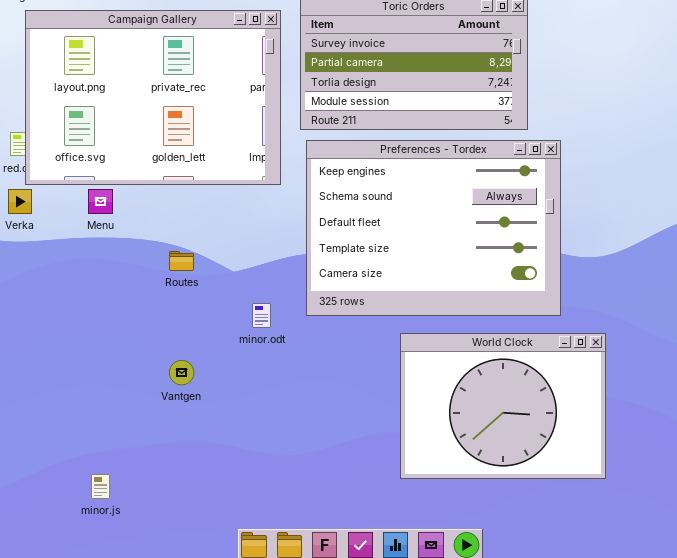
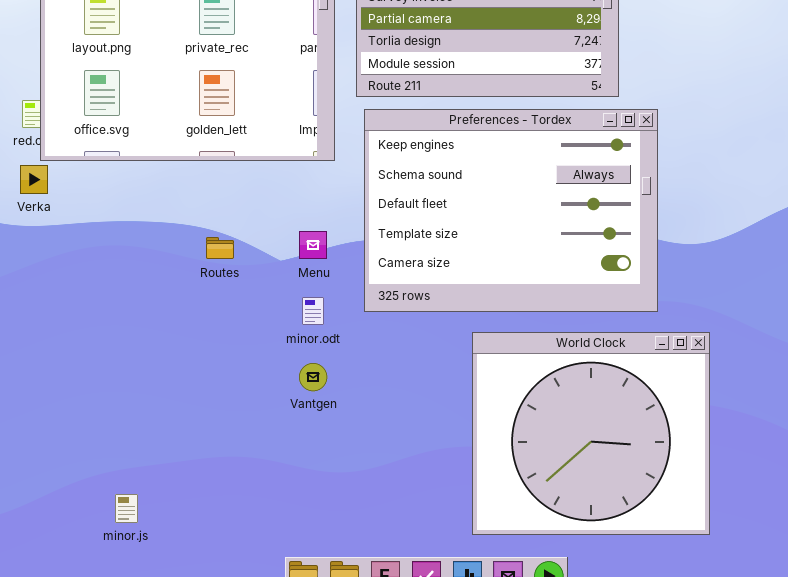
Menu: [88,189,113,214] -> [299,231,327,259], moved
World Clock: [400,333,606,479] -> [472,332,710,535], resized
Vantgen: [169,360,194,385] -> [299,363,327,391], moved

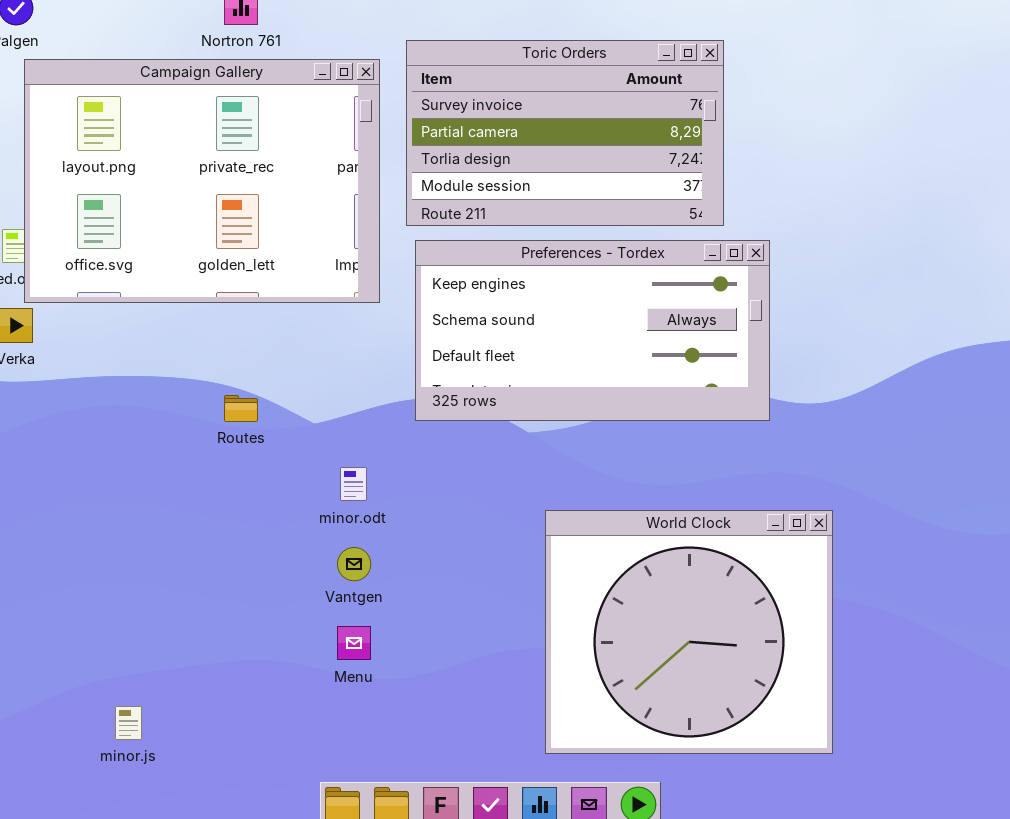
Preferences - Tordex: [364,109,658,312] -> [415,240,770,421], resized
Menu: [299,231,327,259] -> [337,626,371,660], moved

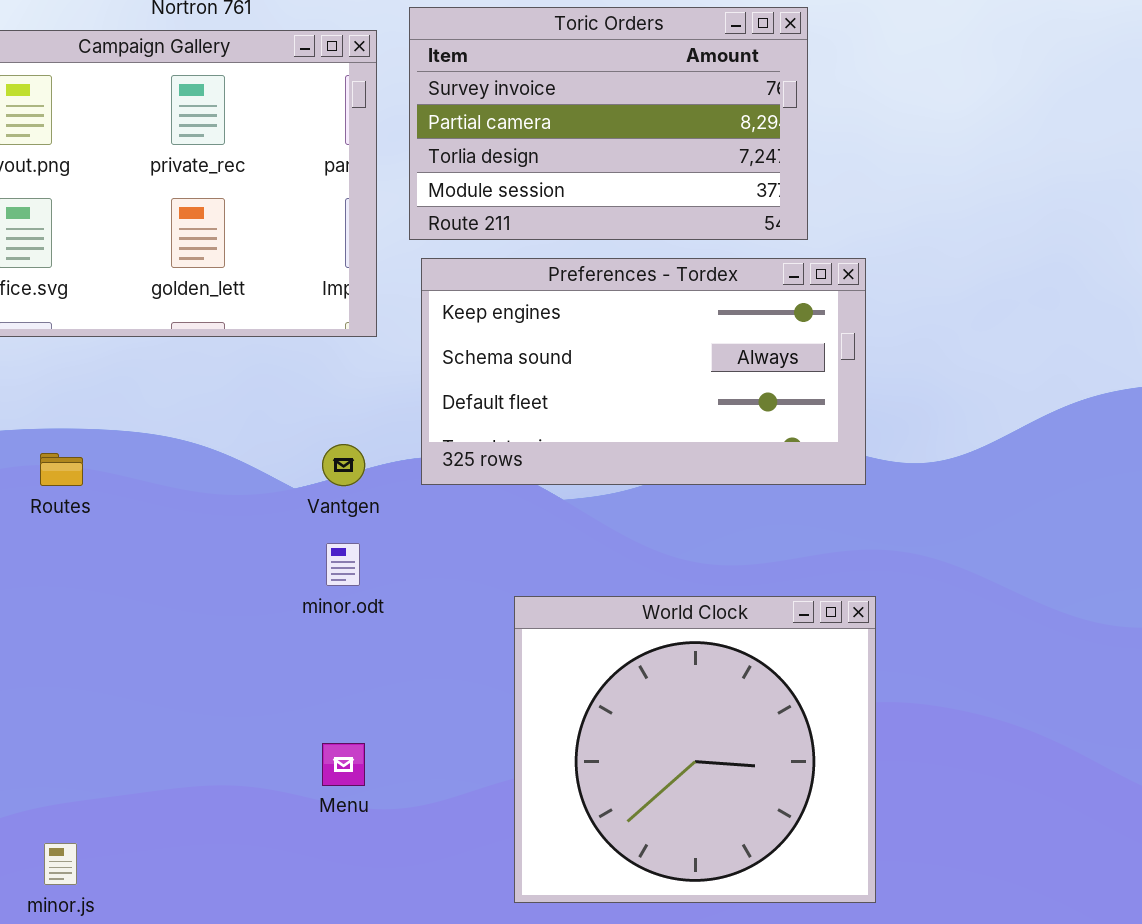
Routes: [224,395,258,422] -> [40,453,83,486], moved
World Clock: [545,510,833,754] -> [514,596,876,903], moved
Vantgen: [337,547,371,581] -> [322,444,365,486], moved

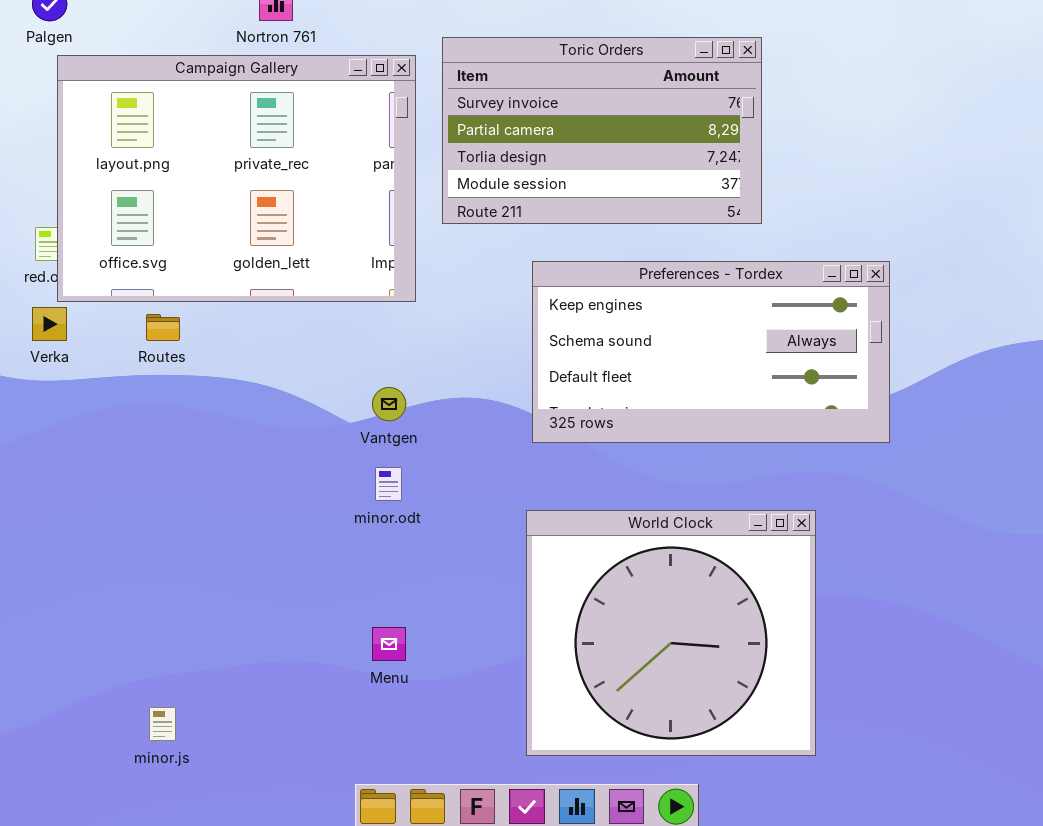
Preferences - Tordex: [421,258,866,485] -> [532,261,890,443], moved
Routes: [40,453,83,486] -> [146,314,180,341], moved

